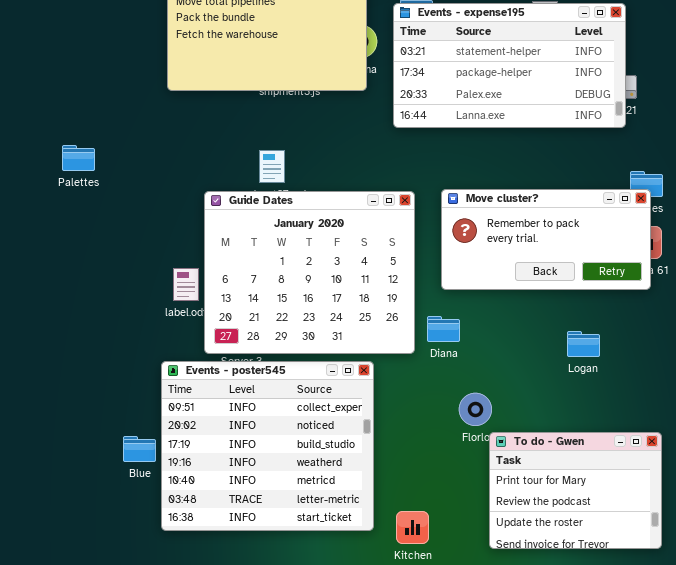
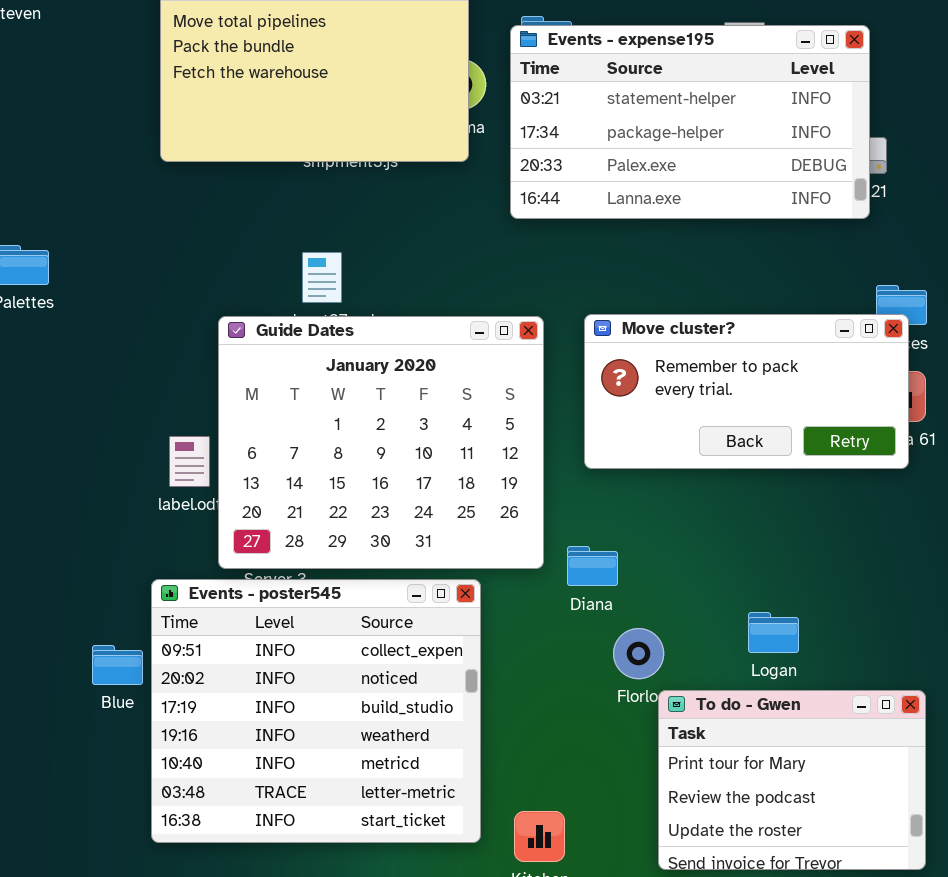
Diana: [427,316,460,342] -> [567,546,618,586], moved
Logan: [567,331,600,357] -> [748,612,799,653], moved
Blue: [123,436,156,462] -> [92,645,143,685], moved

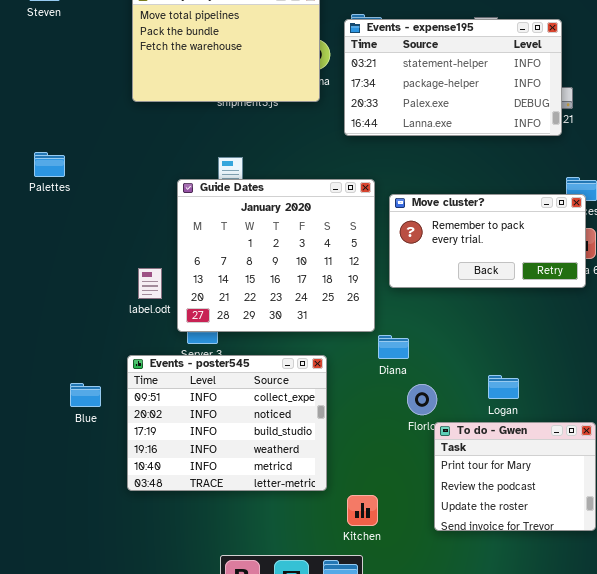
Guide Dates: [218,316,544,569] -> [177,179,375,332], moved
Events - poster545: [151,579,481,843] -> [127,355,327,491], resized
Blue: [92,645,143,685] -> [70,383,101,407], moved

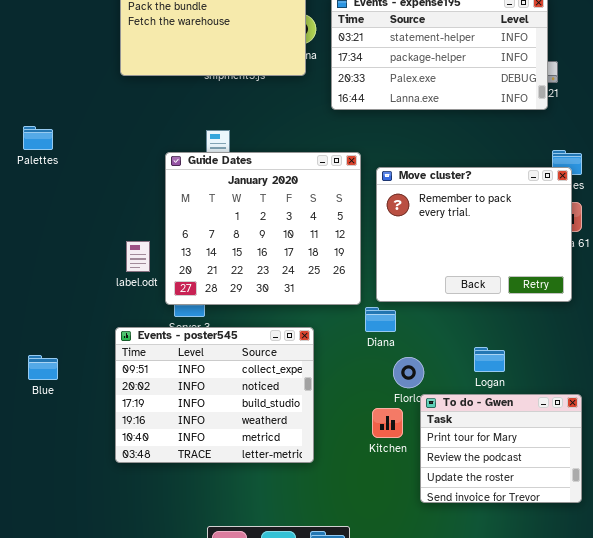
Move cluster?: [389,194,586,288] -> [376,167,572,302], resized
Blue: [70,383,101,407] -> [28,355,58,380], moved
Kitchen: [347,495,378,526] -> [372,408,403,438], moved

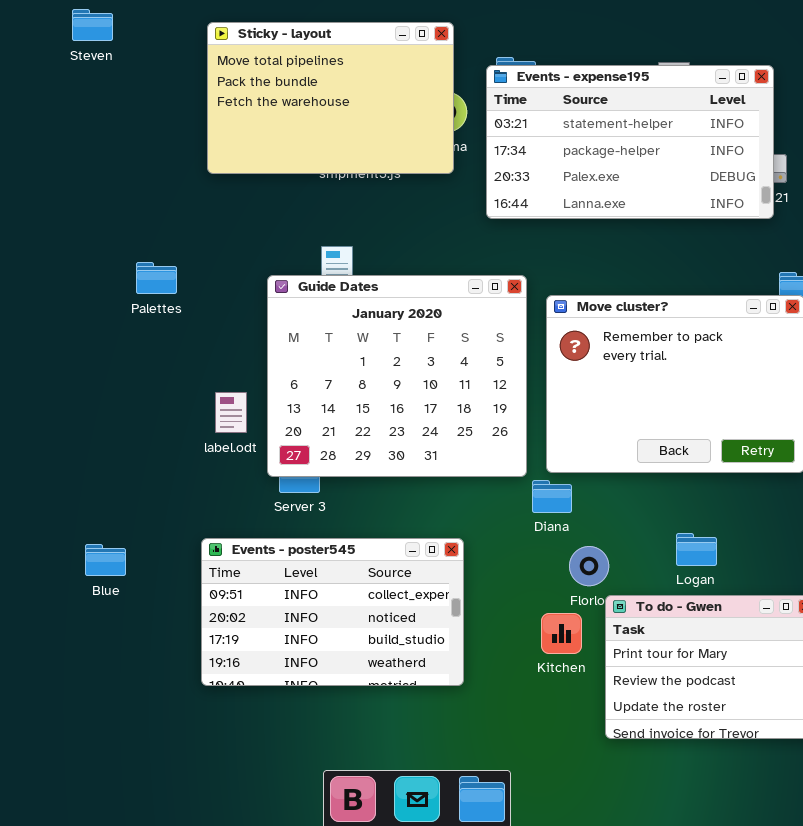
Palettes: [23,126,53,150] -> [136,262,177,294], moved
Events - poster545: [115,327,314,463] -> [201,538,464,686], resized

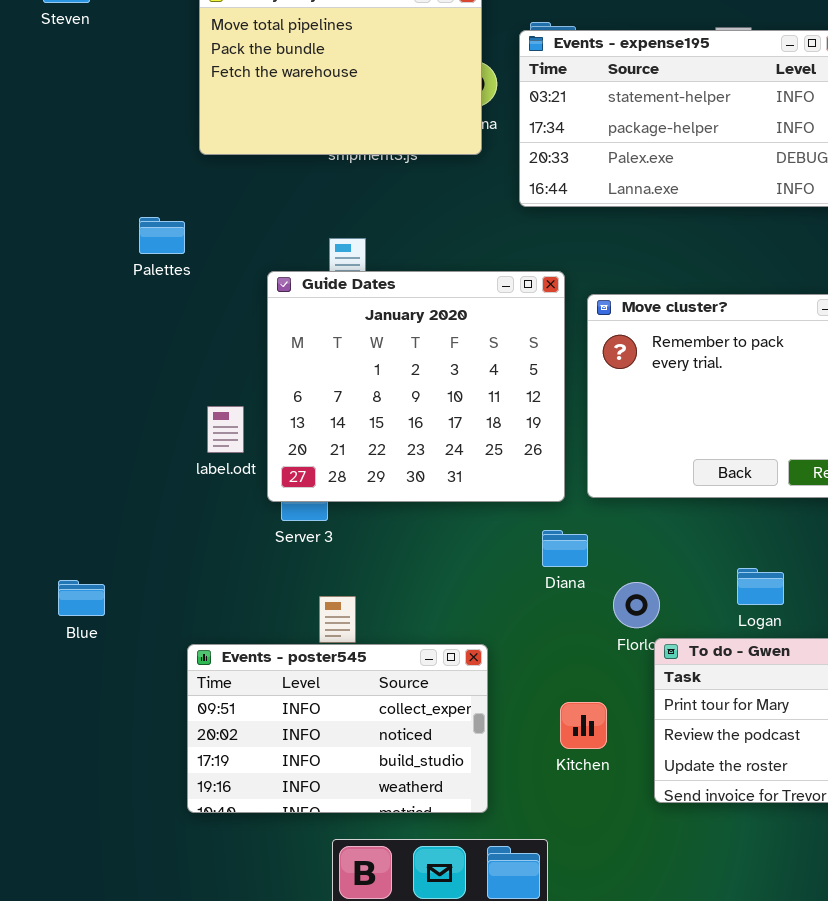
Palettes: [136,262,177,294] -> [139,217,185,254], moved
Diana: [532,480,572,513] -> [542,530,588,567], moved
Events - poster545: [201,538,464,686] -> [187,644,488,813], moved
Kitchen: [541,613,582,654] -> [560,702,607,749], moved

